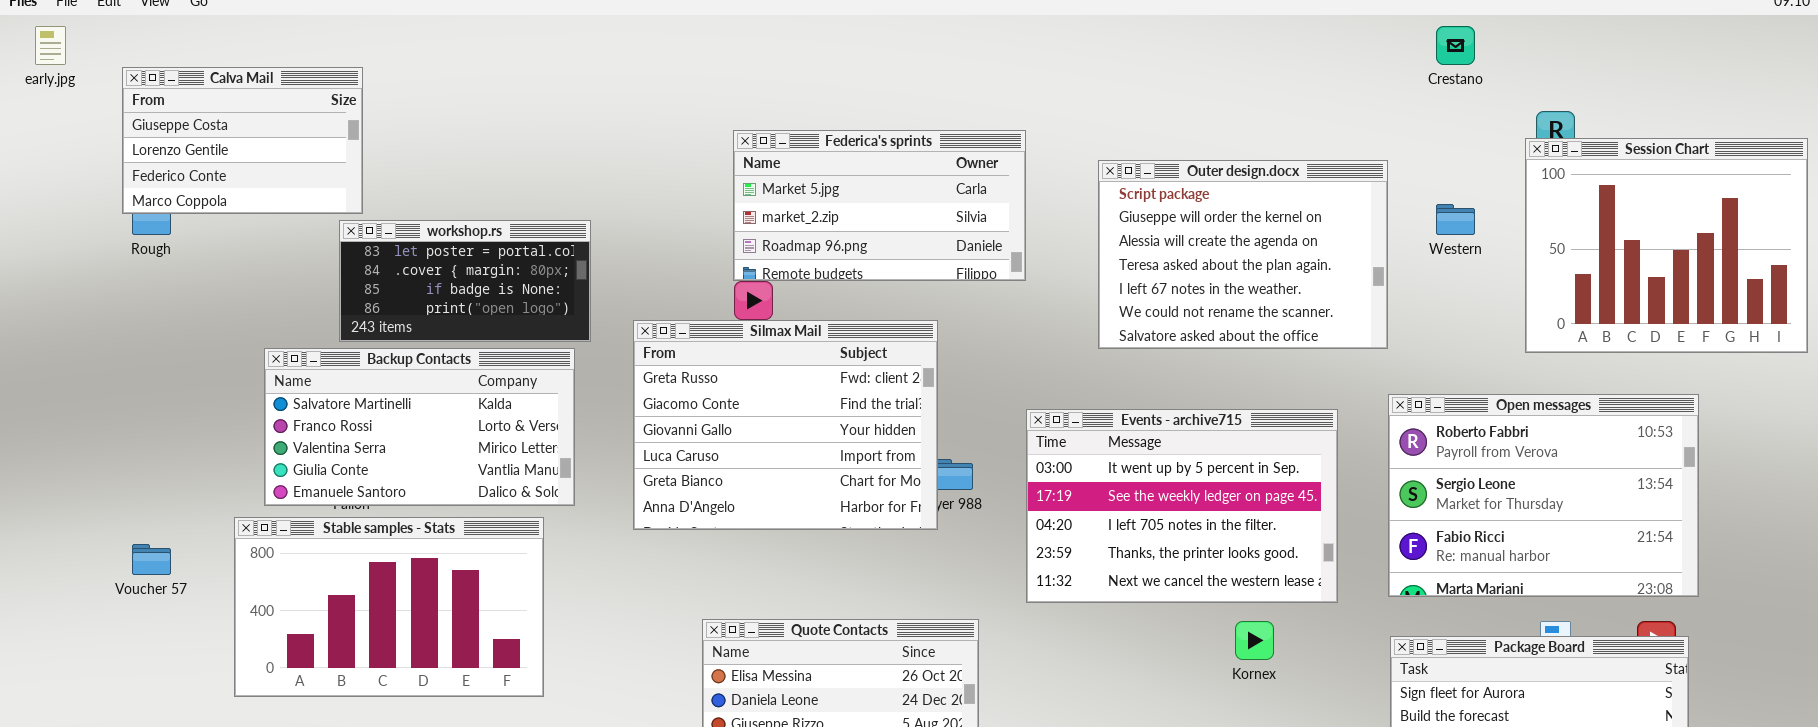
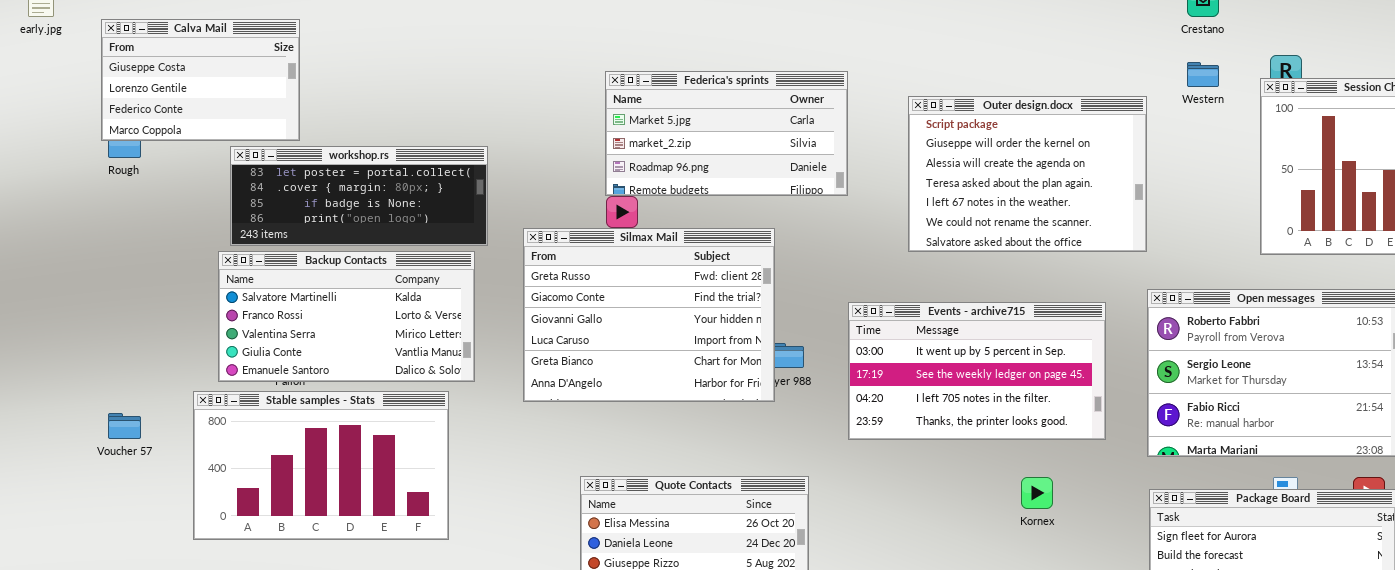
Western: [1436,204,1475,235] -> [1187,62,1219,87], moved
workshop.rs: [339,220,591,342] -> [230,146,488,246], resized
Events - archive715: [1026,409,1338,603] -> [848,302,1106,440], resized

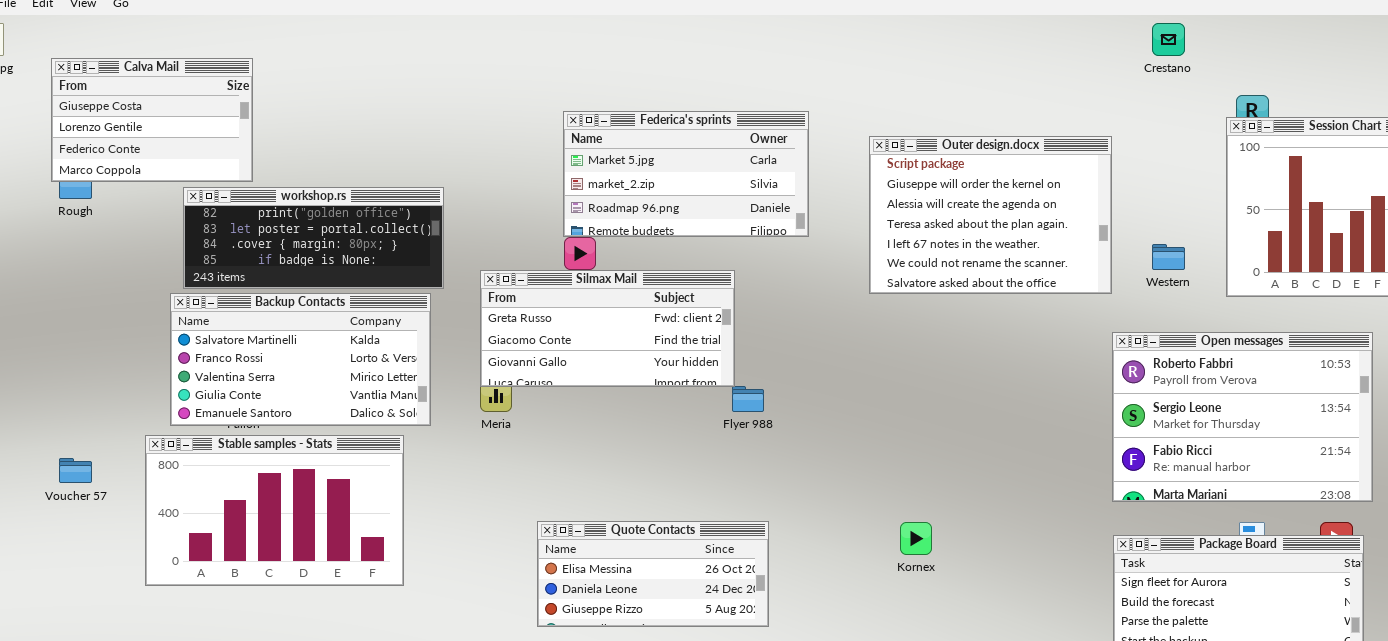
Western: [1187,62,1219,87] -> [1152,244,1185,270], moved
workshop.rs: [230,146,488,246] -> [183,187,444,289], scrolled up 1 row
Silmax Mail: [523,228,775,402] -> [480,270,735,387], resized
Events - archive715: [848,302,1106,440] -> none, closed
Kornex: [1021,477,1053,509] -> [900,522,932,555], moved

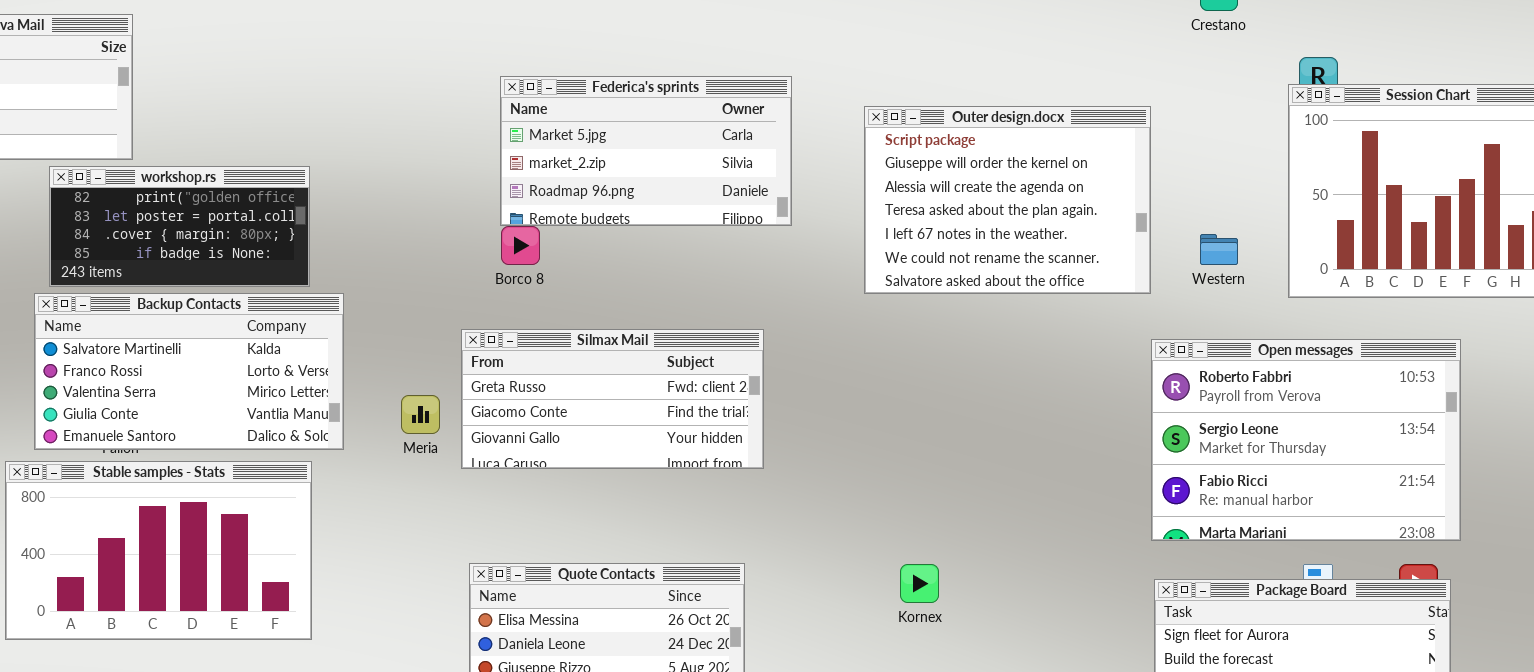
workshop.rs: [183,187,444,289] -> [49,166,310,287], resized
Silmax Mail: [480,270,735,387] -> [461,329,764,469], moved

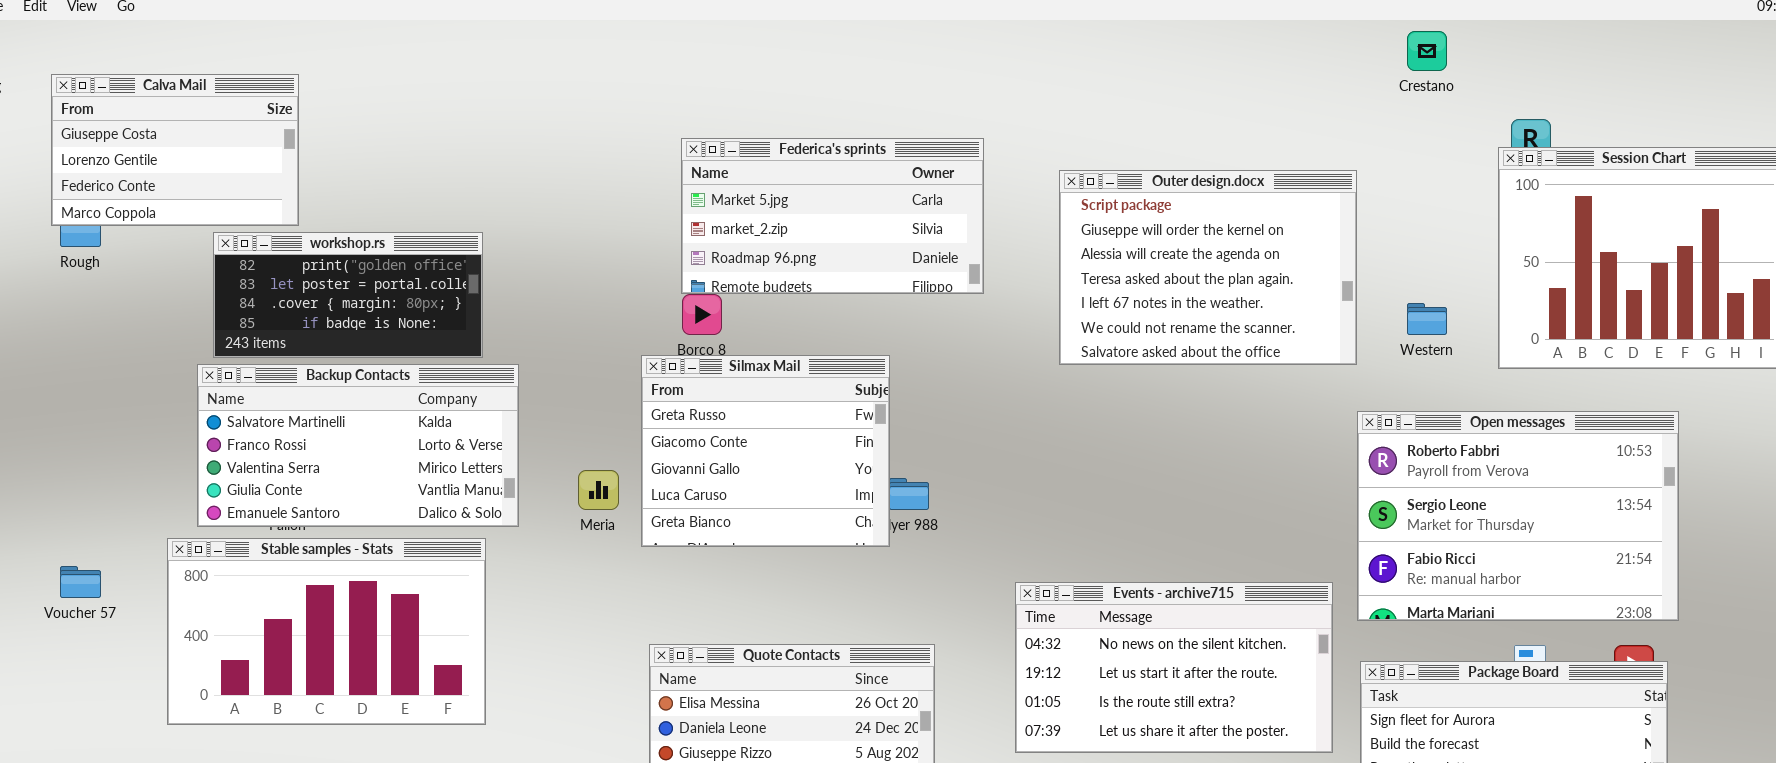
Silmax Mail: [461,329,764,469] -> [641,355,890,547], resized
Events - archive715: none -> [1015,582,1333,753], opened

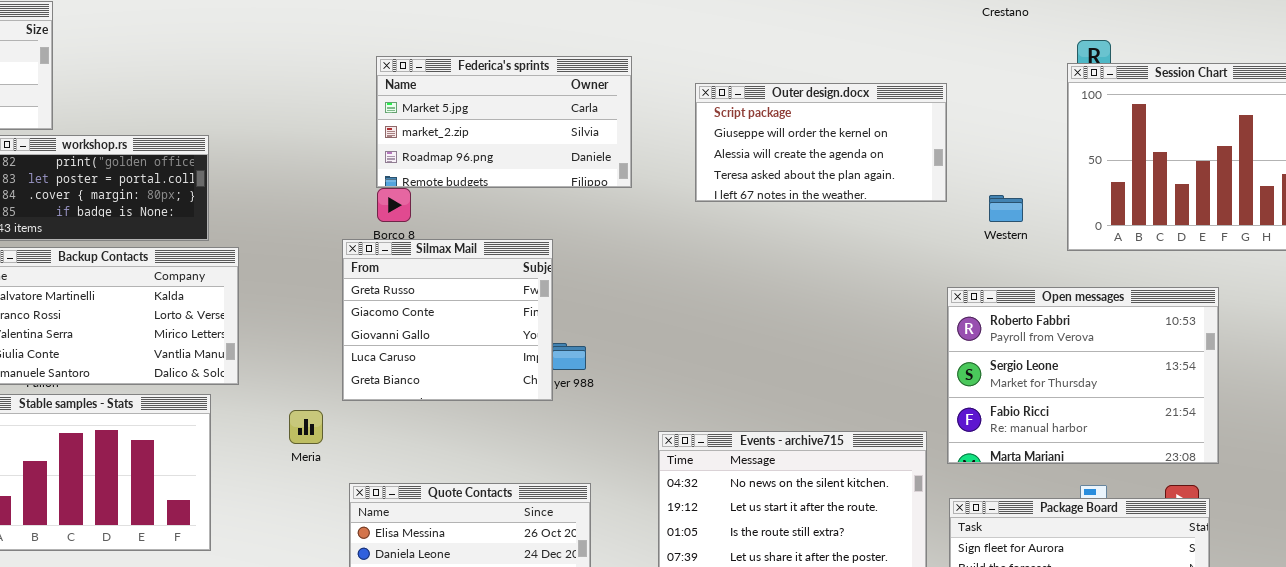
Outer design.docx: [1059,170,1357,365] -> [695,83,947,202], resized
Meria: [578,470,619,510] -> [289,410,323,444], moved

